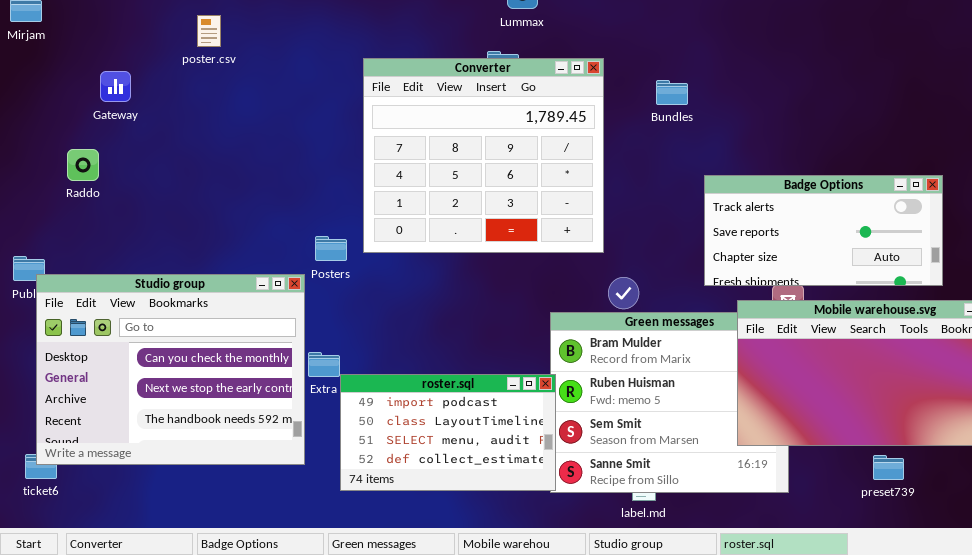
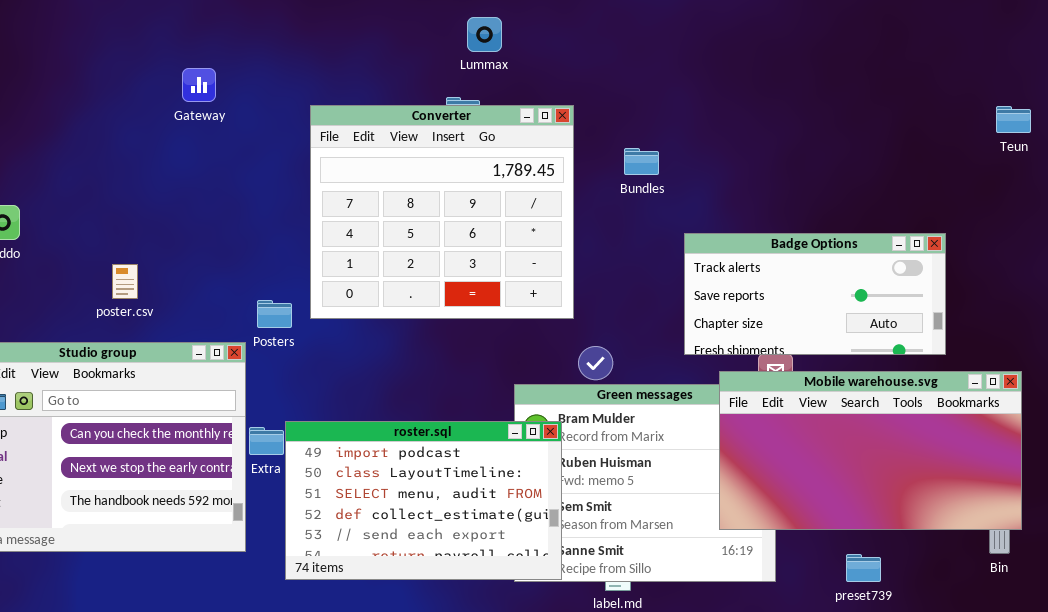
poster.csv: [197,15,221,47] -> [112,264,138,299], moved
Gateway: [100,71,131,102] -> [182,68,216,102], moved
Bundles: [656,80,688,105] -> [624,148,659,175], moved
roster.sql: [340,374,556,491] -> [285,421,562,580], resized
preset739: [873,455,904,480] -> [846,554,881,582], moved

